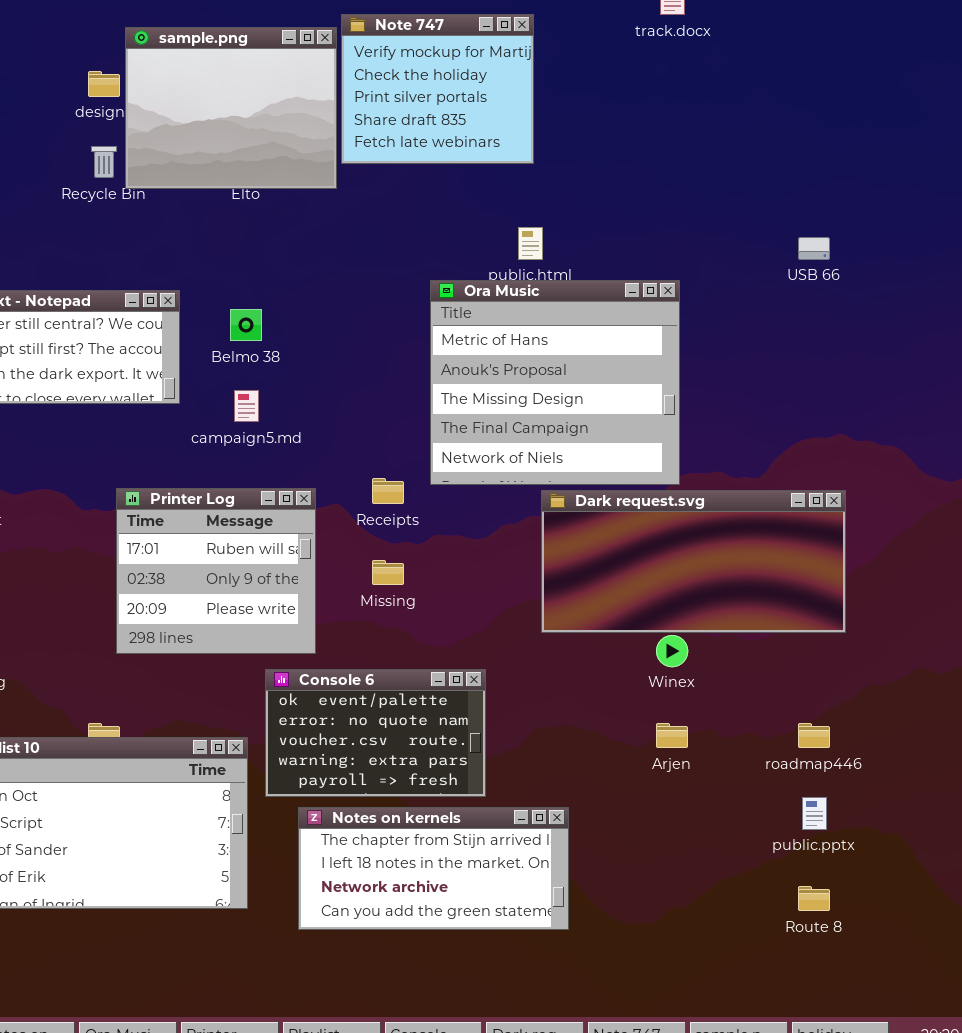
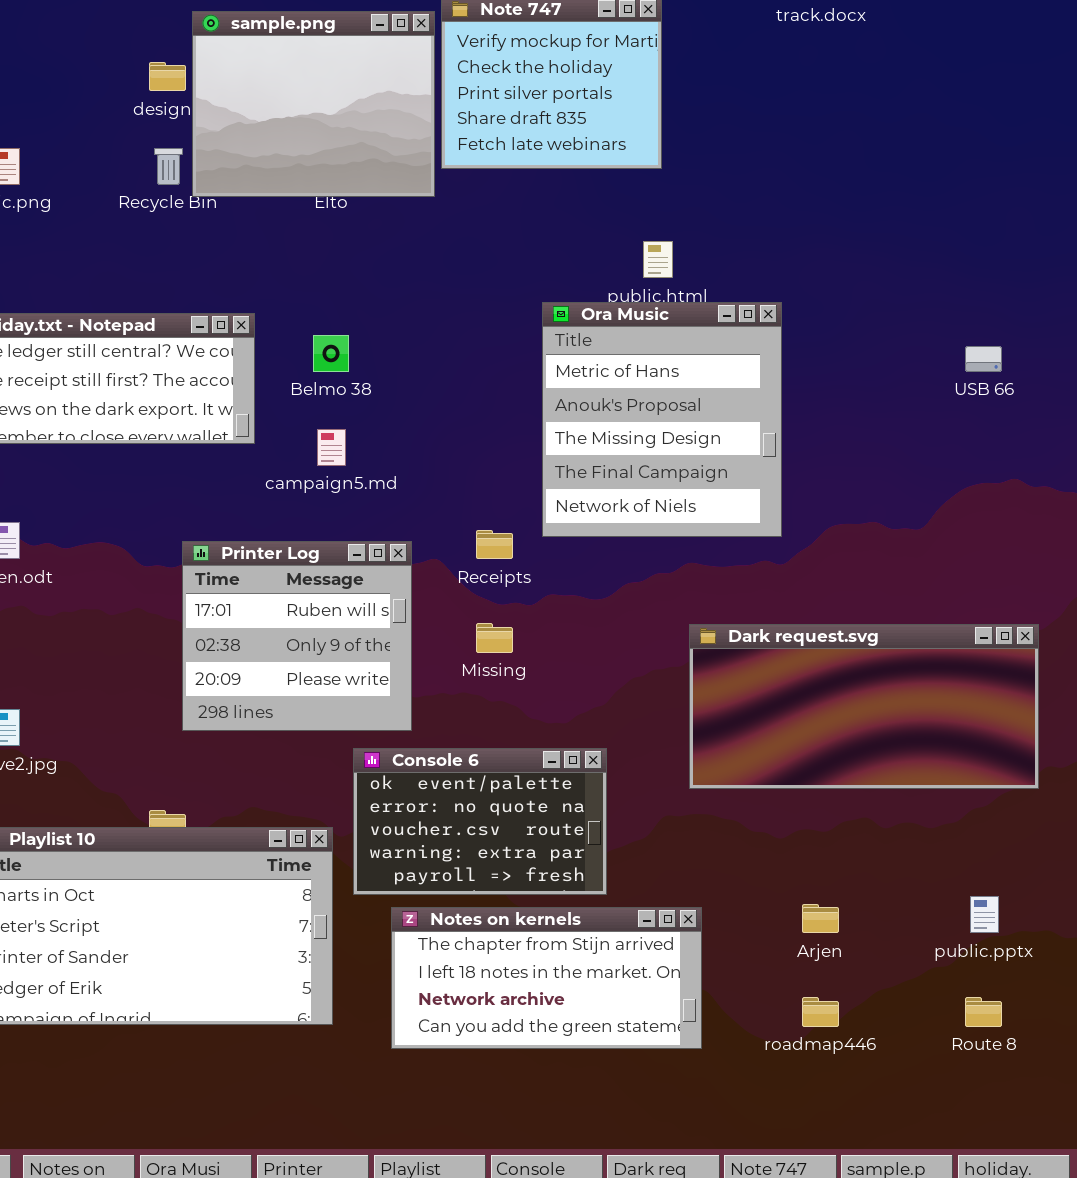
USB 66: [798,237,830,260] -> [965,346,1002,372], moved
Ora Music: [430,280,680,485] -> [542,302,782,537], resized
Dark request.svg: [541,490,846,633] -> [689,624,1039,789], moved
Arjen: [656,723,688,748] -> [802,904,839,933], moved
roadmap446: [798,723,830,748] -> [802,997,839,1027], moved

